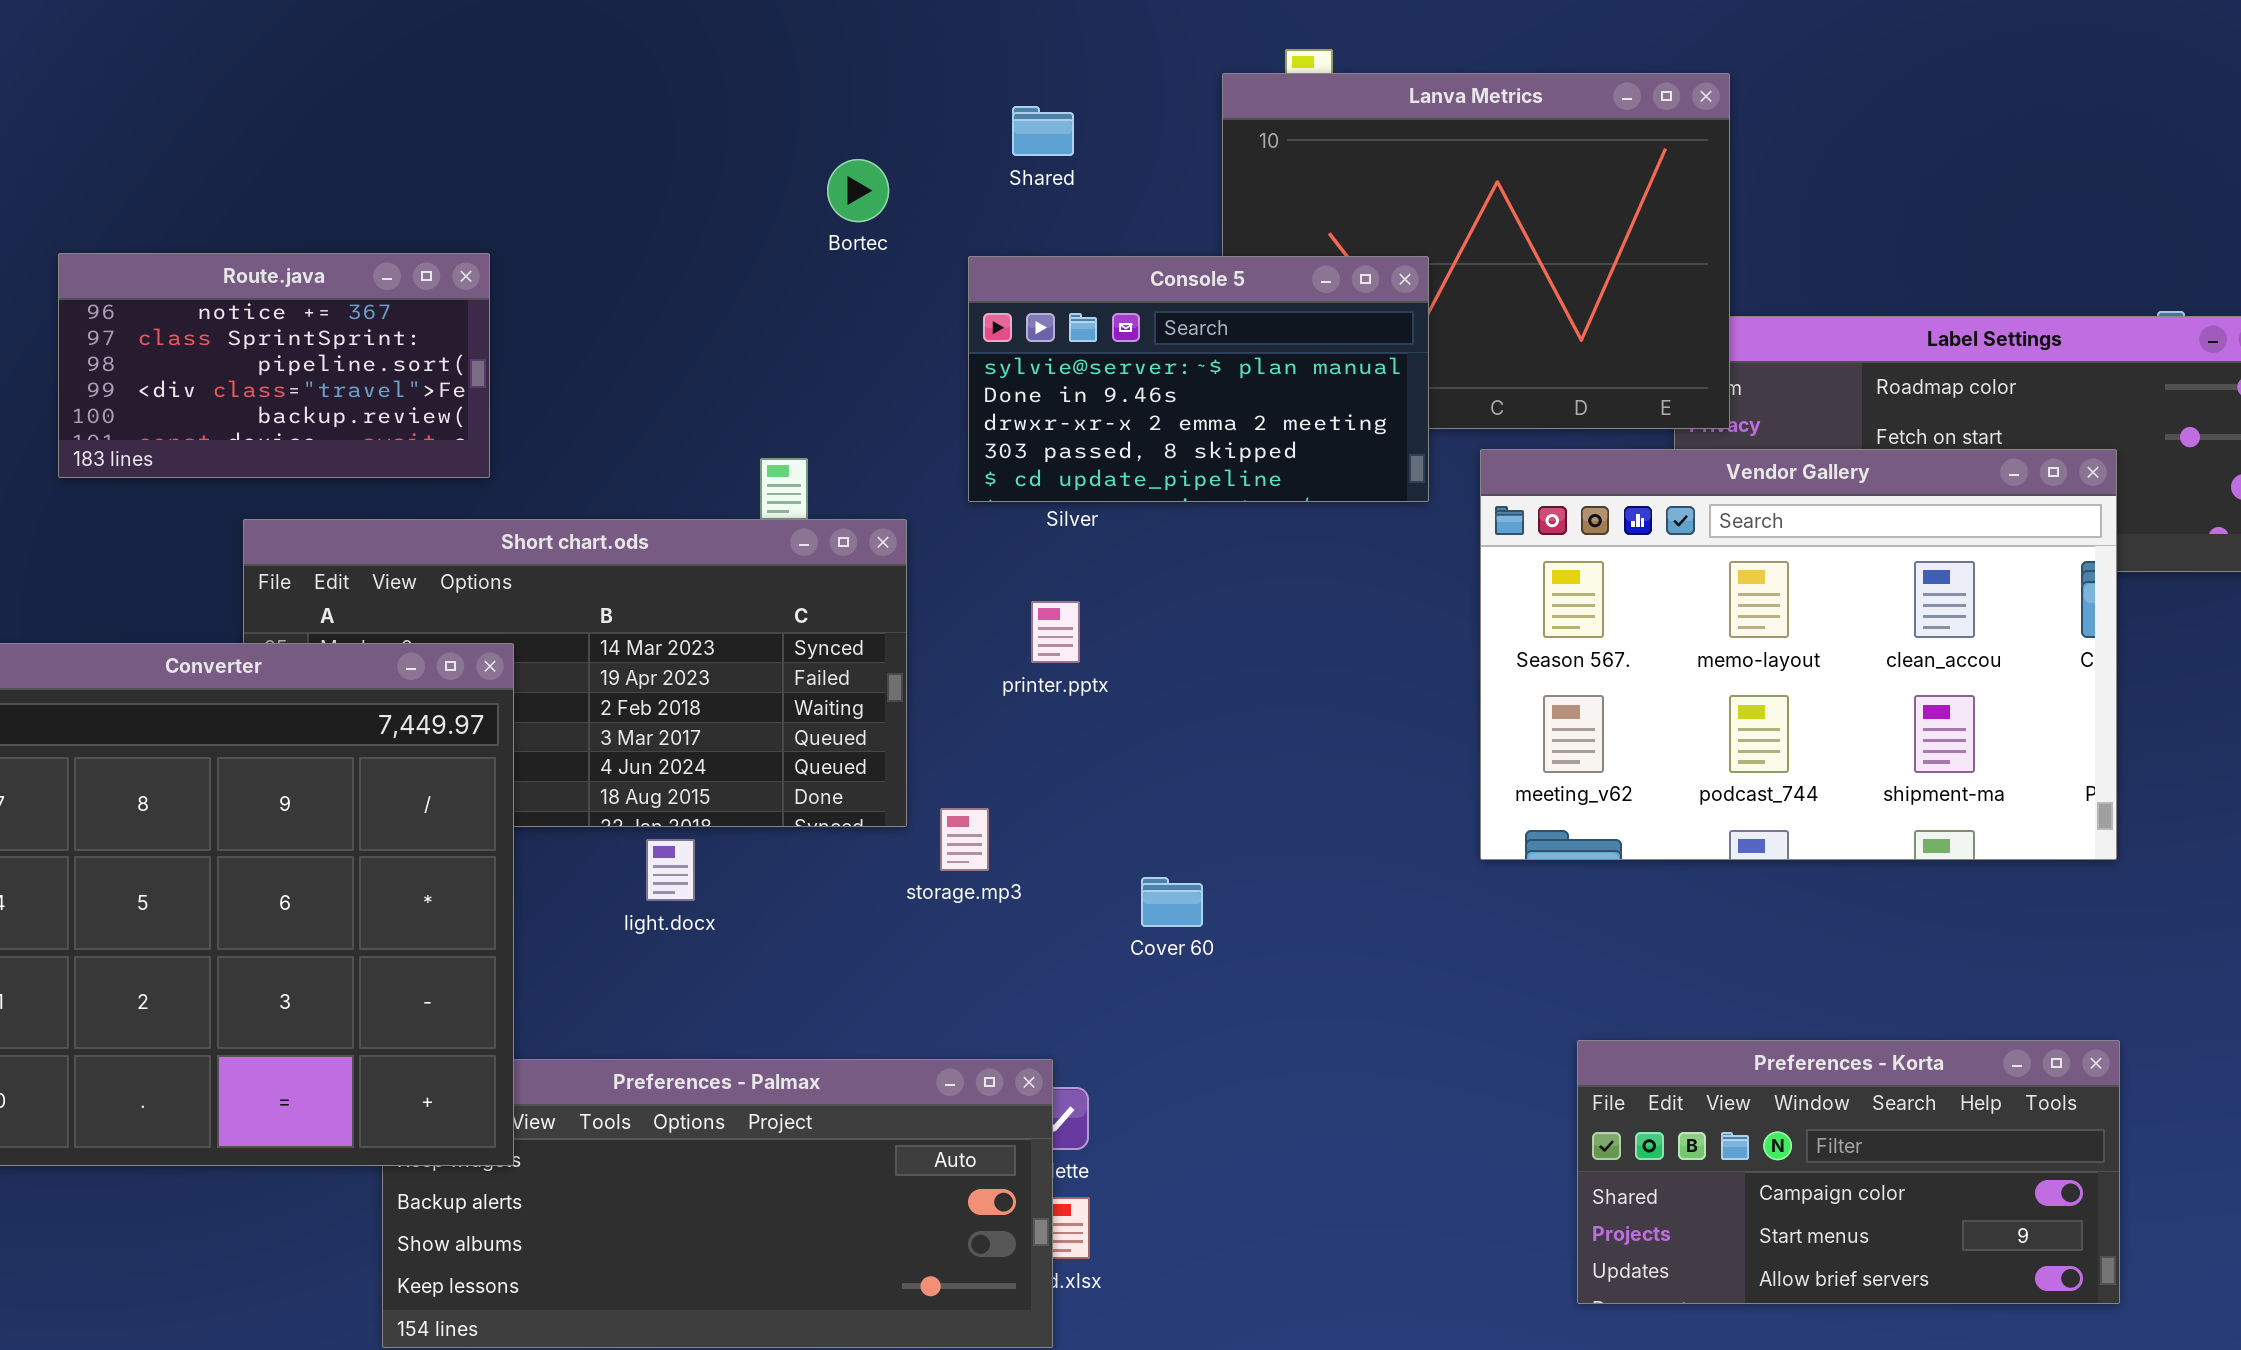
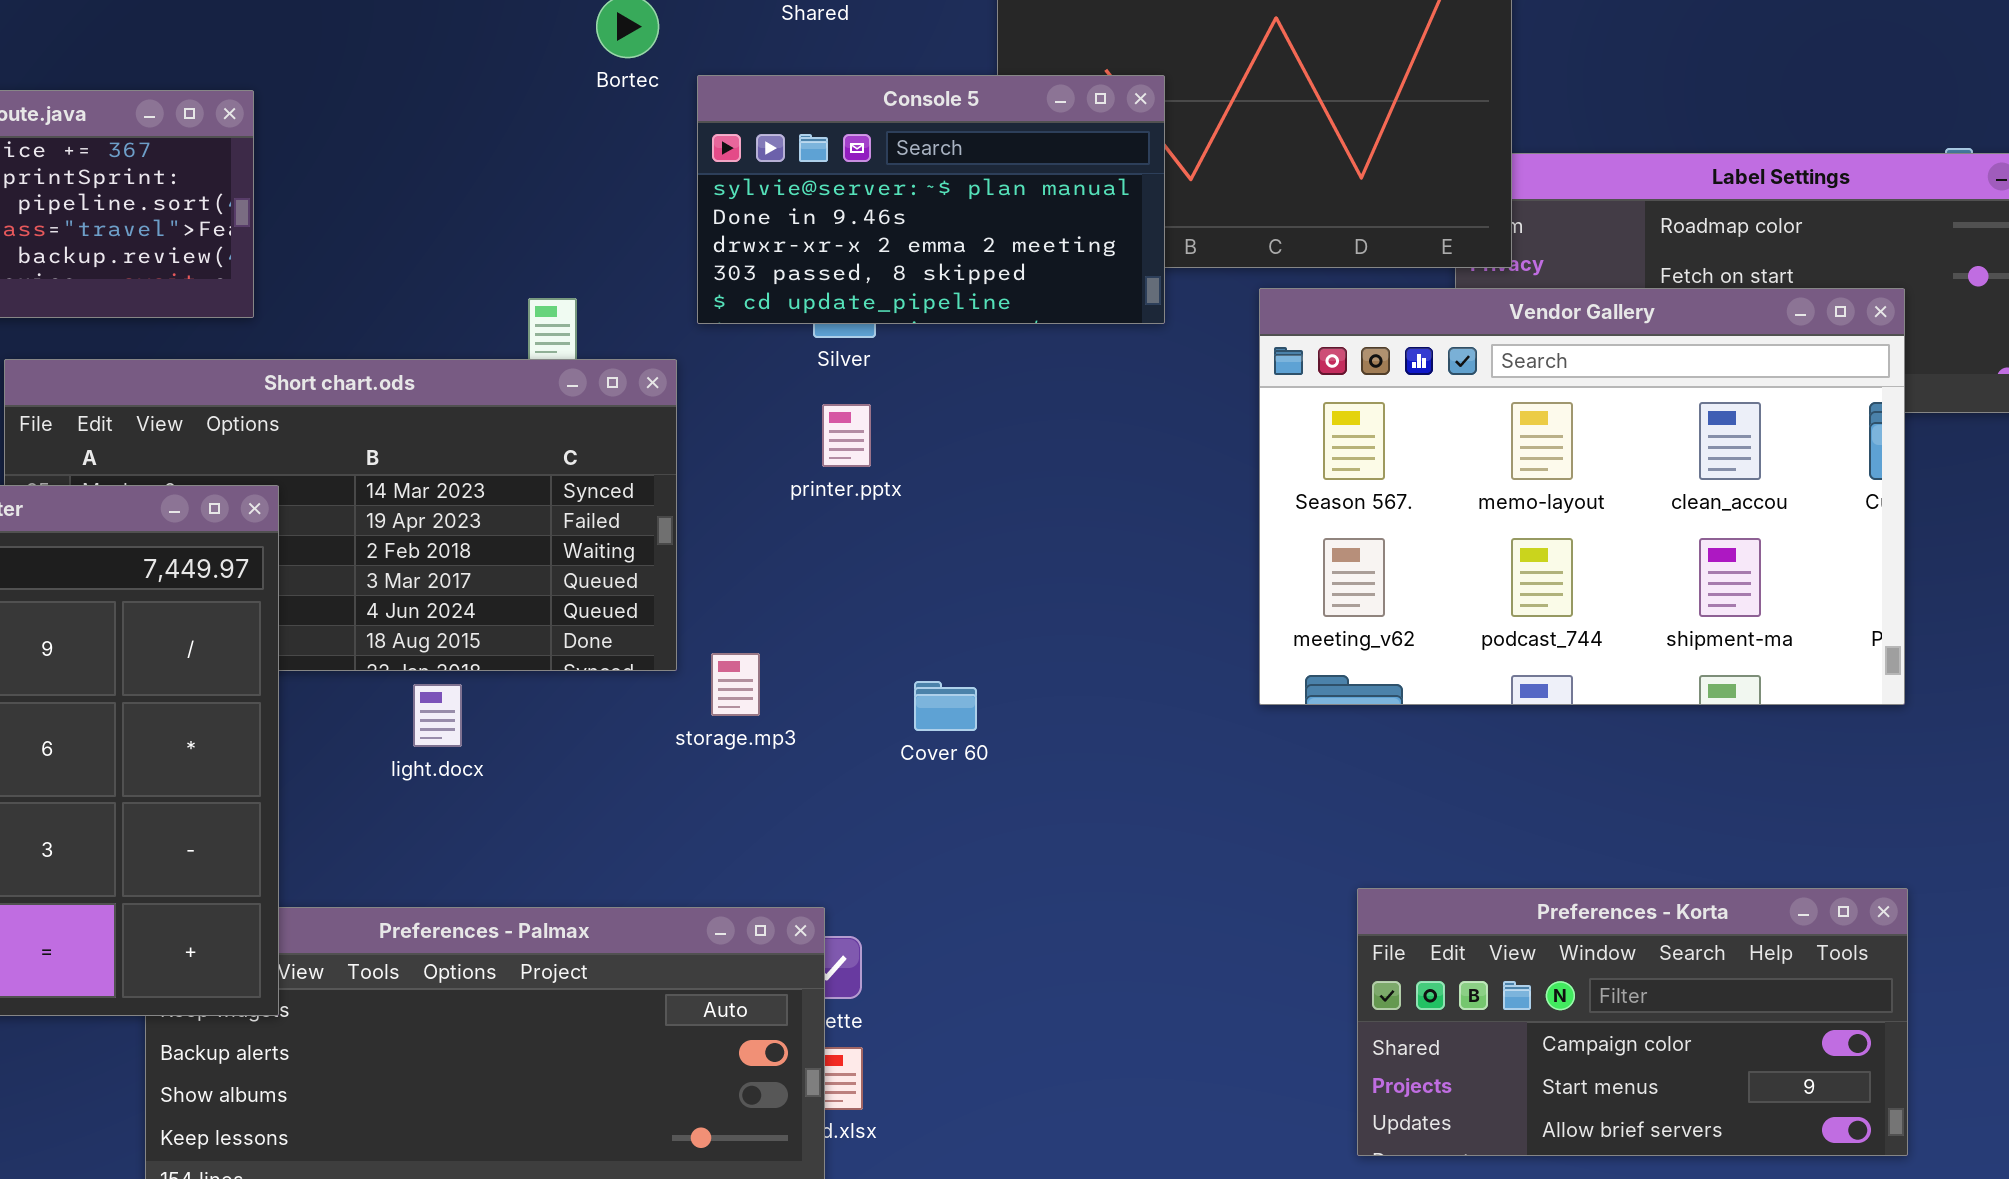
Console 5: [968,256,1429,502] -> [697,75,1165,324], moved
printer.pptx: [1031,601,1080,663] -> [822,404,871,467], moved
Cover 60: [1141,877,1203,927] -> [914,681,977,731], moved

